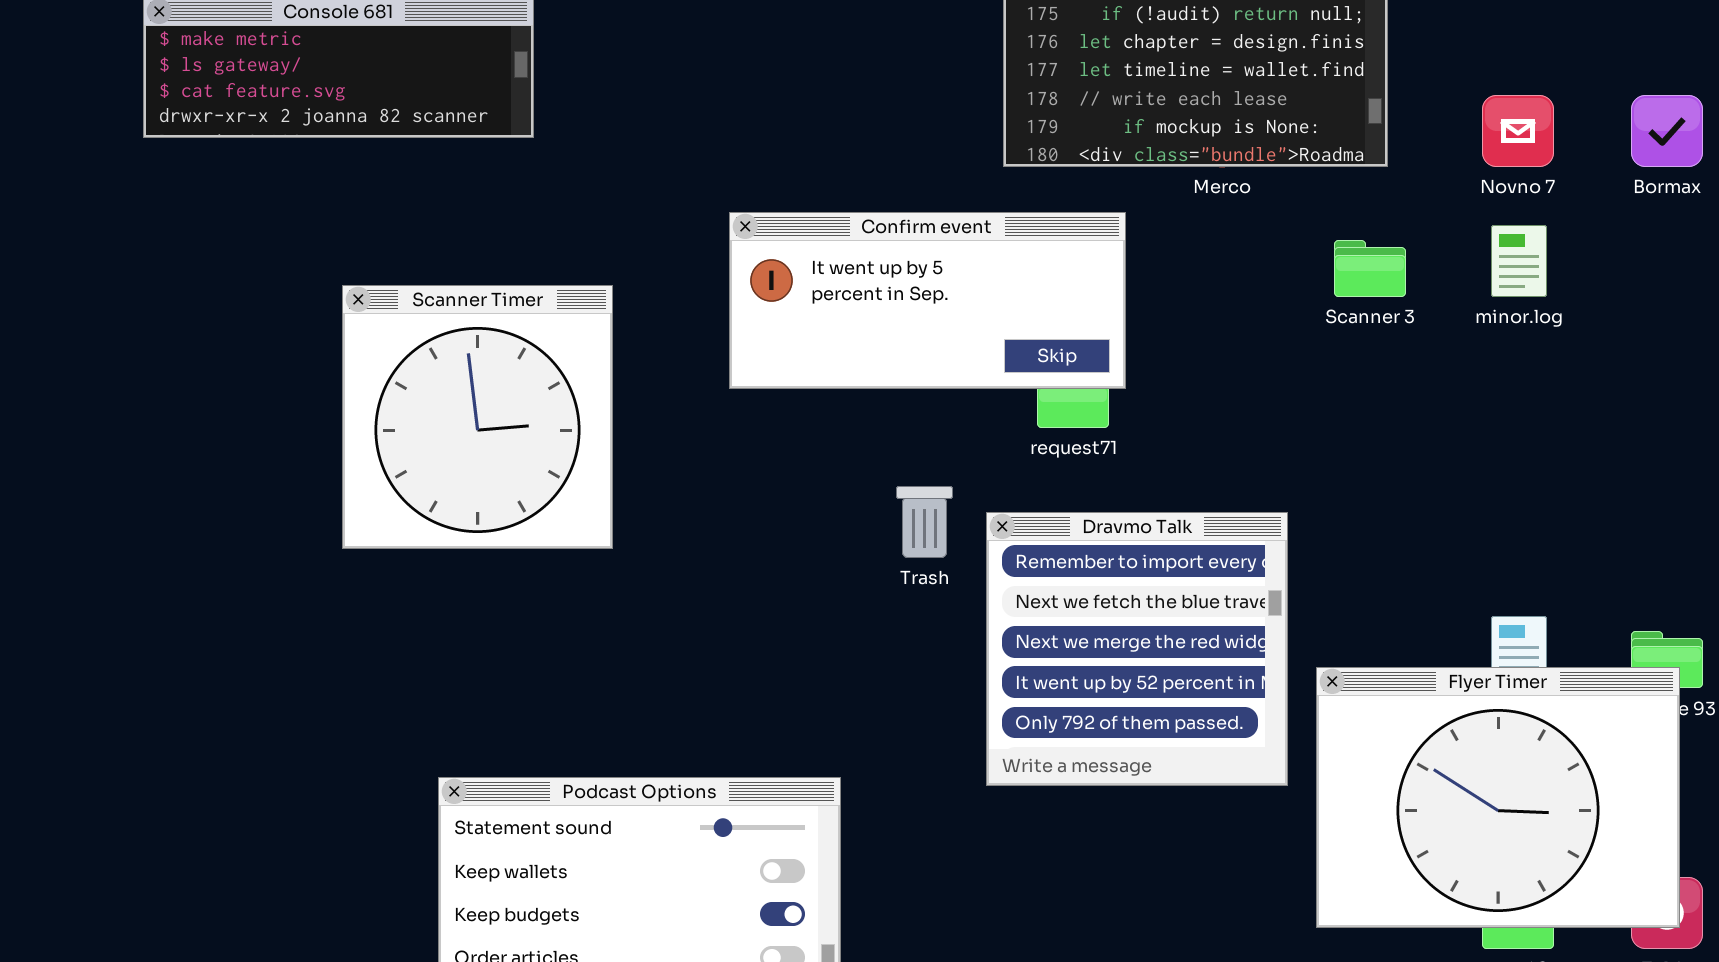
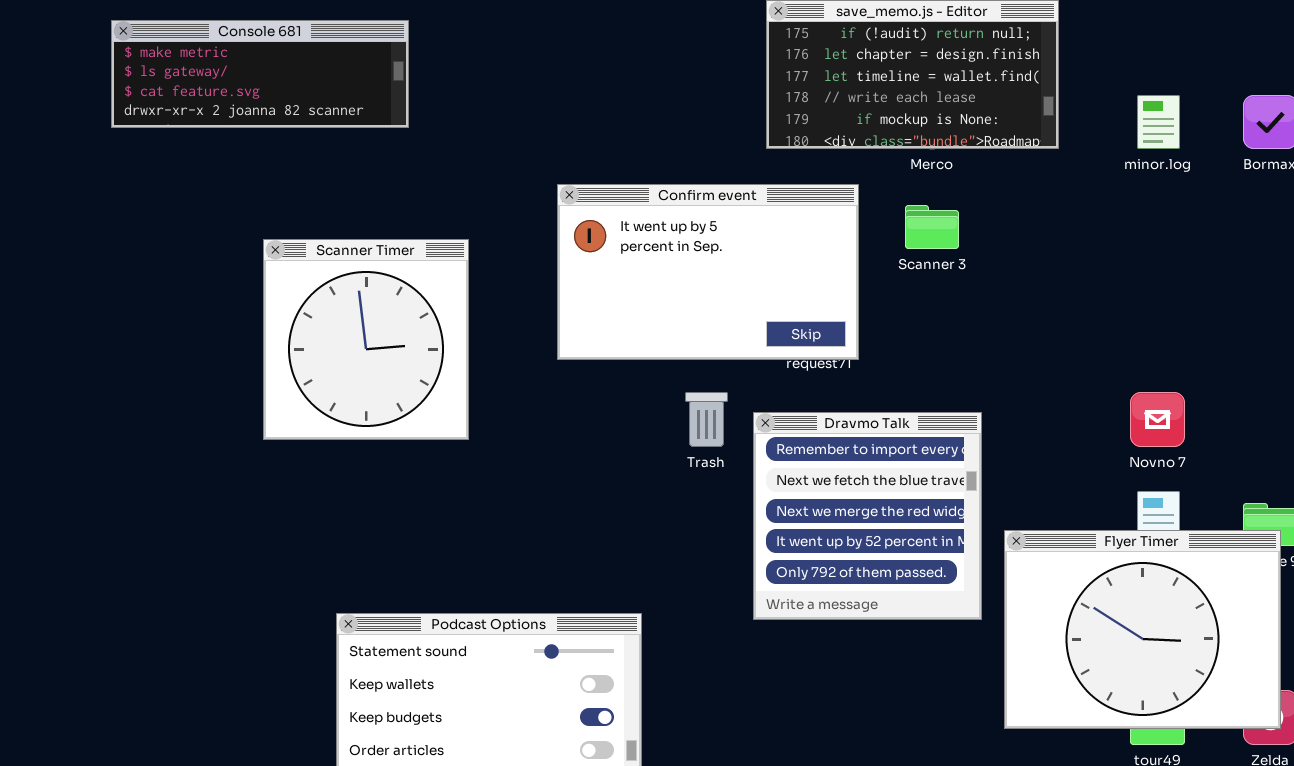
Novno 7: [1482,95,1554,167] -> [1130,392,1185,447], moved
Confirm event: [729,212,1126,389] -> [557,184,859,360], resized
minor.log: [1491,225,1547,297] -> [1137,95,1180,149], moved
Scanner 3: [1334,240,1406,297] -> [905,205,959,249], moved

